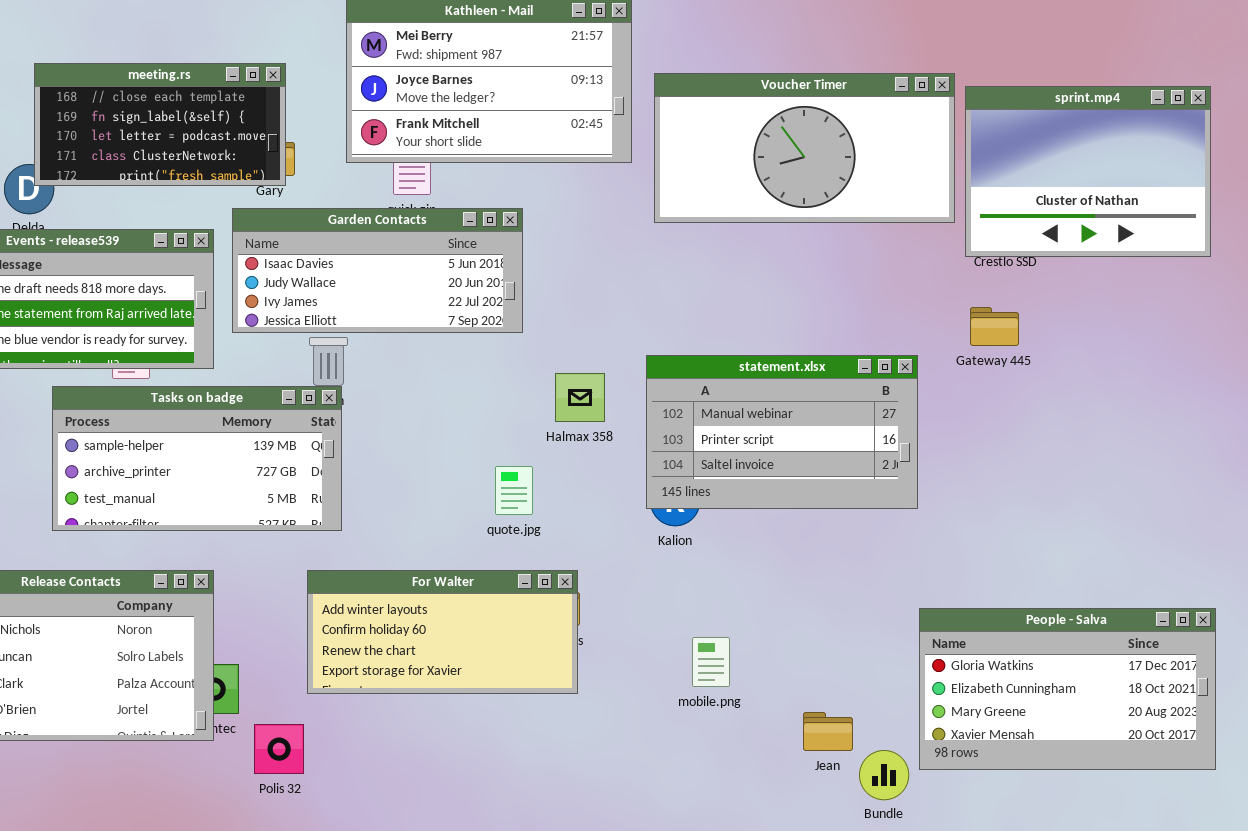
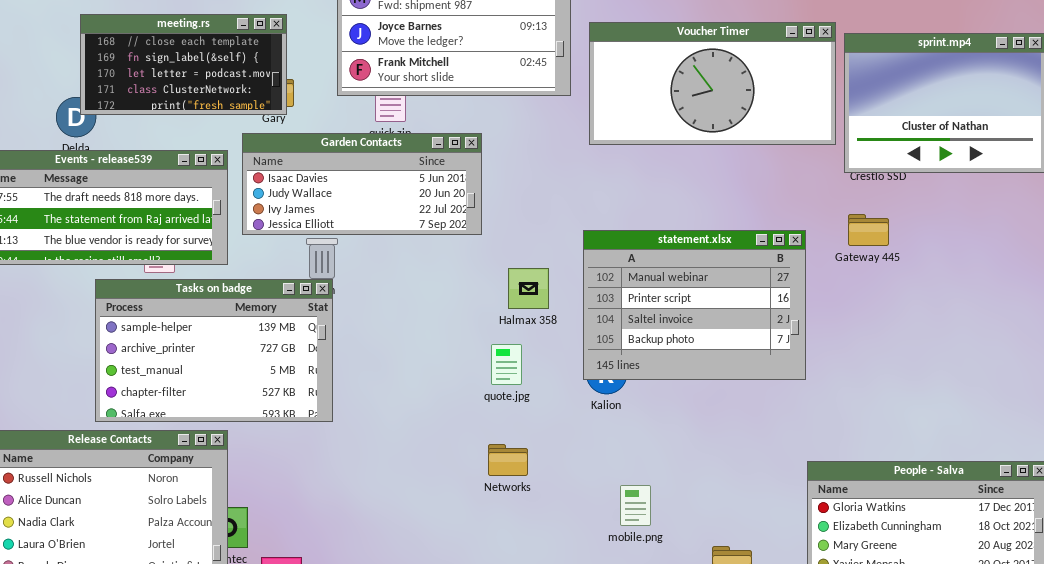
statement.xlsx: [646,355,918,509] -> [583,230,806,380], resized
Tasks on badge: [52,386,342,531] -> [95,279,333,422], resized
quote.jpg: [495,466,533,515] -> [491,344,522,385], moved
For Walter: [307,570,578,694] -> none, closed

